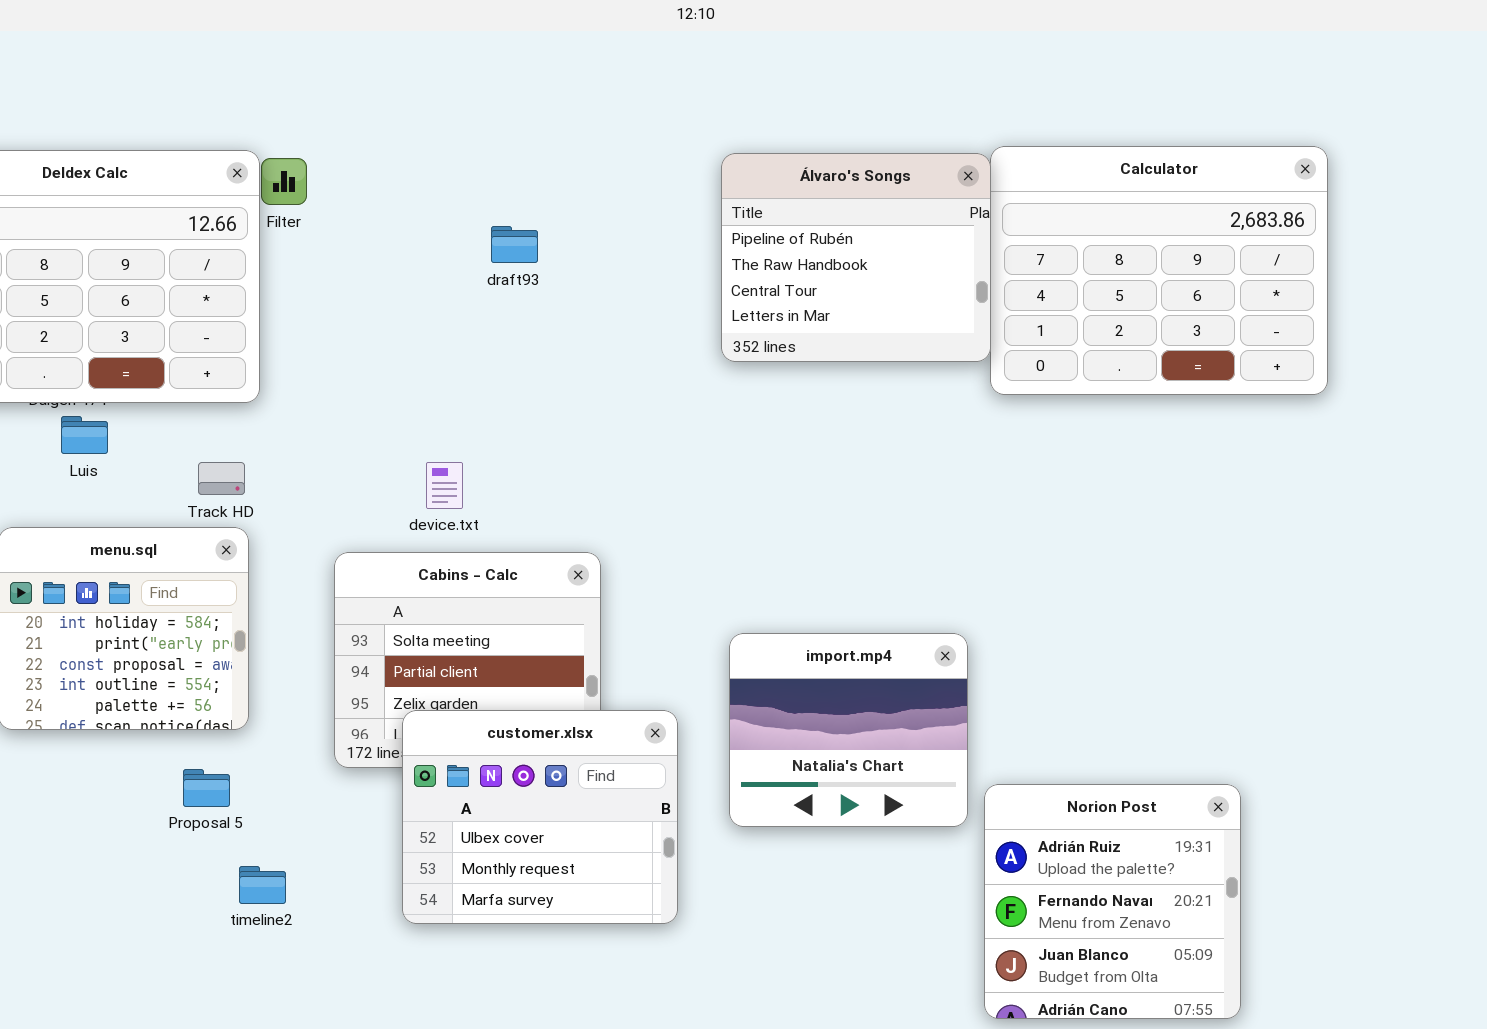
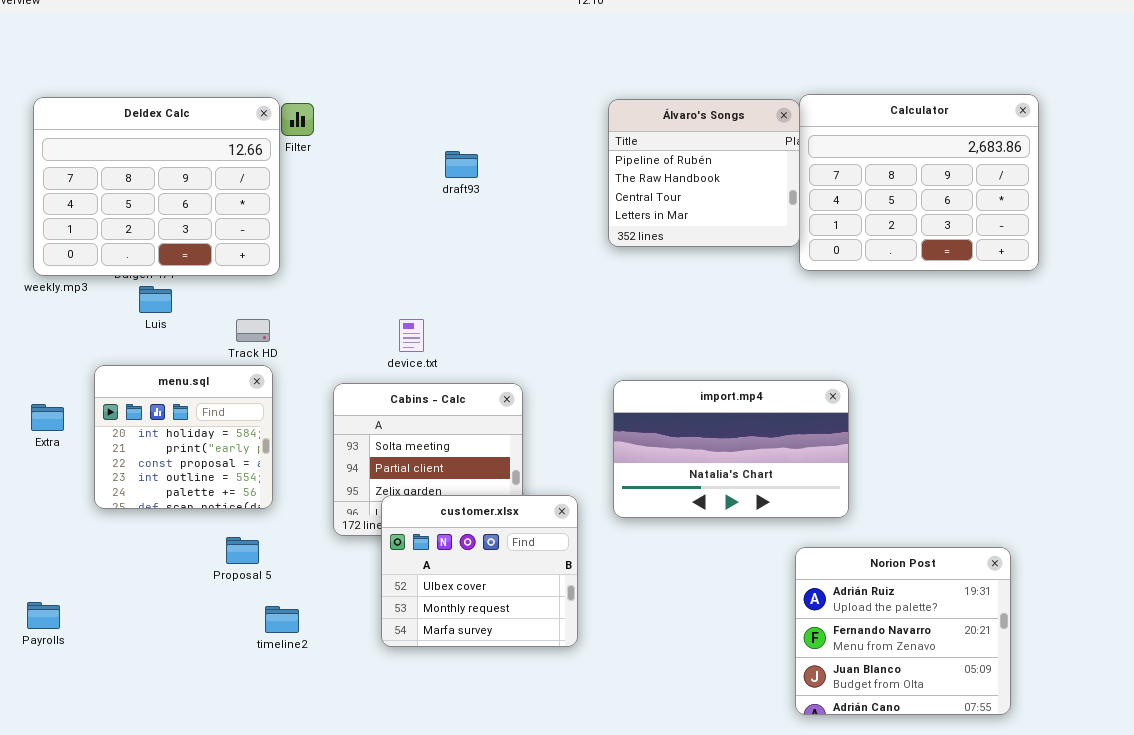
import.mp4: [729,633,968,827] -> [613,380,849,518], moved, resized
Norion Post: [984,784,1241,1019] -> [795,547,1011,715], resized

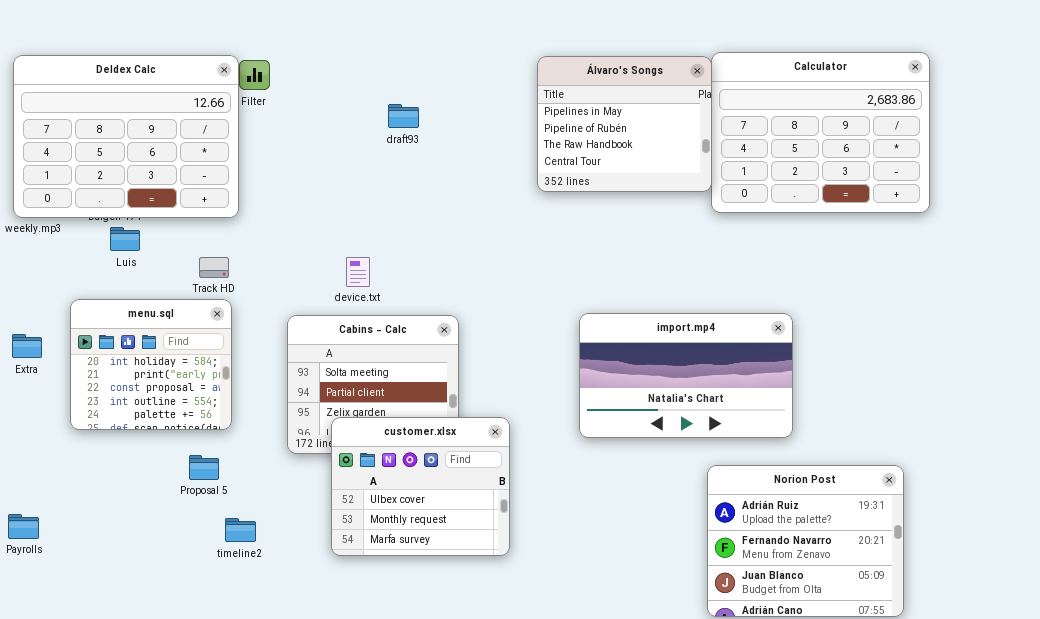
Álvaro's Songs: [608,99,800,247] -> [537,56,712,192], scrolled up 1 row
import.mp4: [613,380,849,518] -> [579,313,793,438], moved

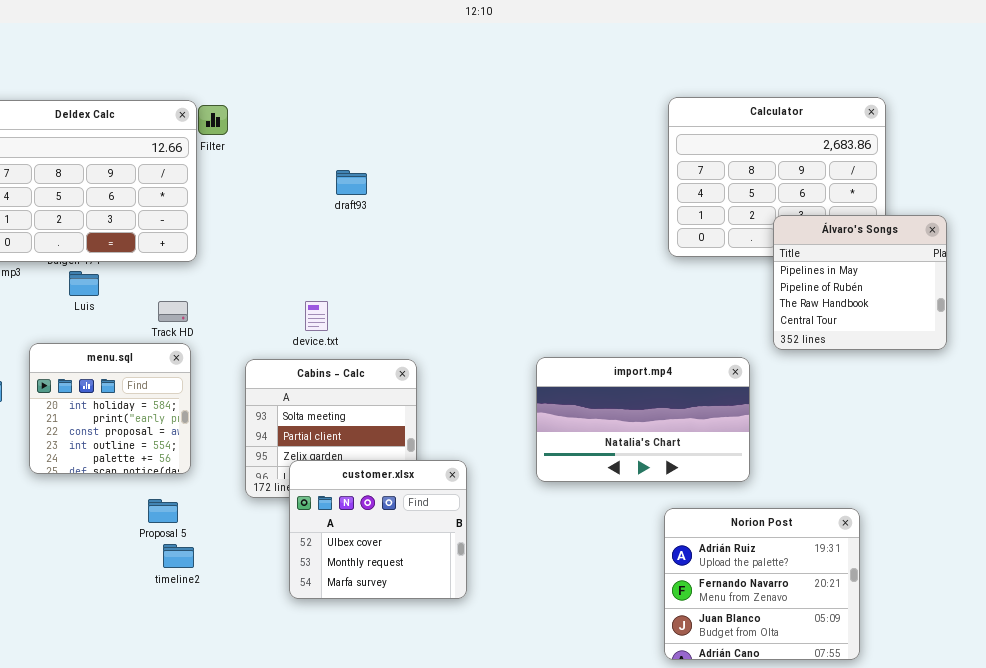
Álvaro's Songs: [537,56,712,192] -> [773,215,947,350], moved
draft93: [388,104,419,128] -> [336,170,367,195], moved
timeline2: [225,518,256,542] -> [163,544,194,568], moved

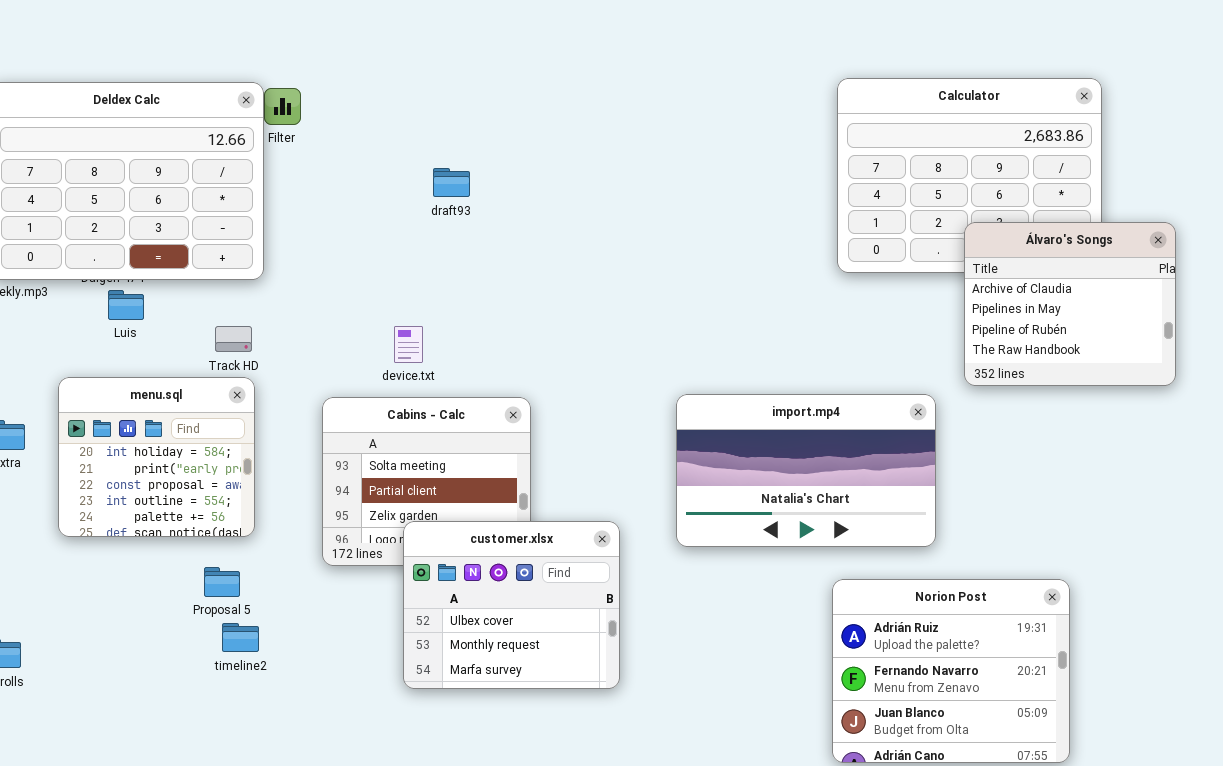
Álvaro's Songs: [773,215,947,350] -> [964,222,1176,386], scrolled up 1 row
customer.xlsx: [289,460,467,599] -> [403,521,620,689], moved

